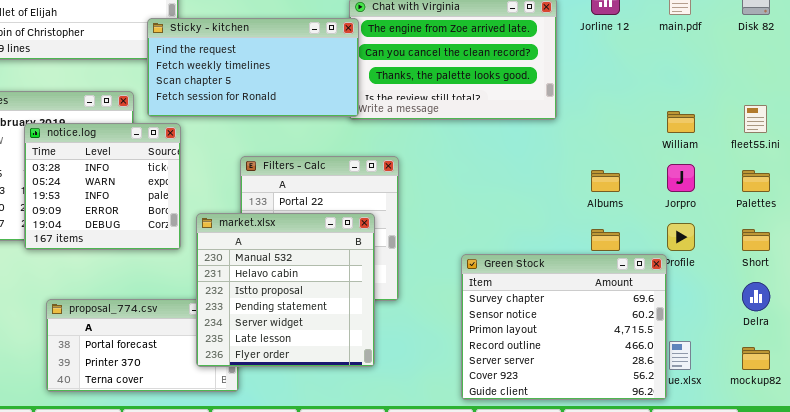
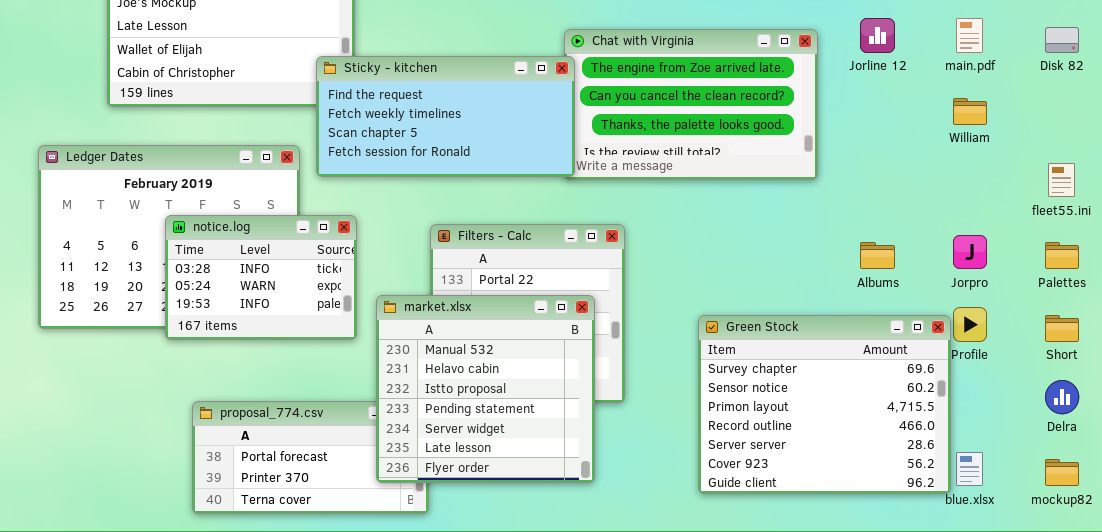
William: [667,111,695,133] -> [953,98,987,125], moved
notice.log: [24,123,181,250] -> [165,215,357,340], resized
Green Stock: [461,254,667,400] -> [698,315,951,494], moved

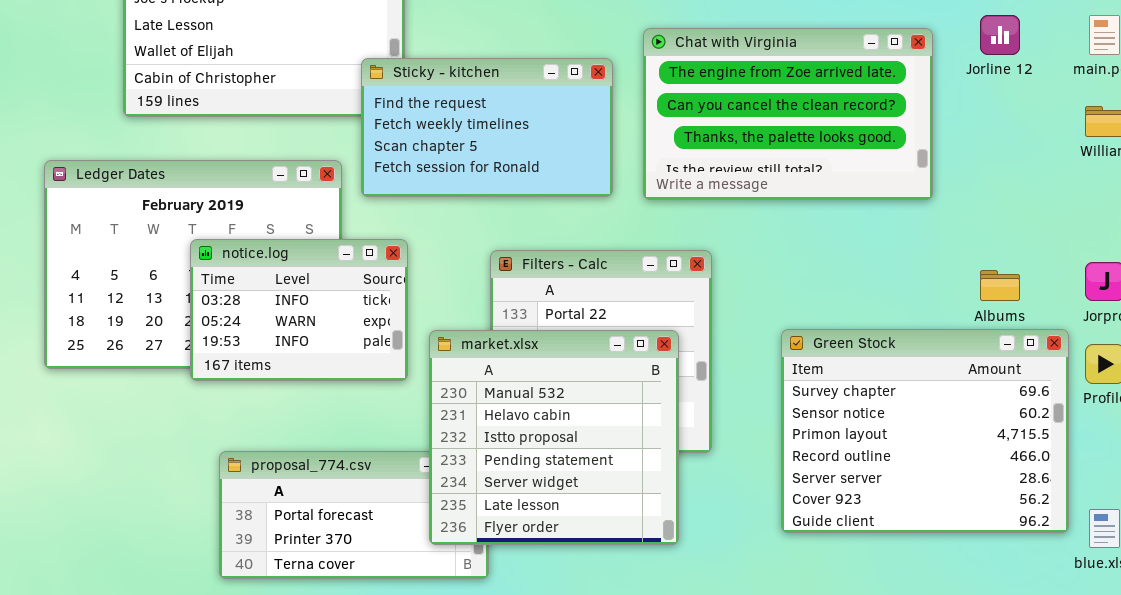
Sticky - kitchen: [316,56,575,177] -> [361,58,613,197], resized
Green Stock: [698,315,951,494] -> [781,329,1069,533], moved

